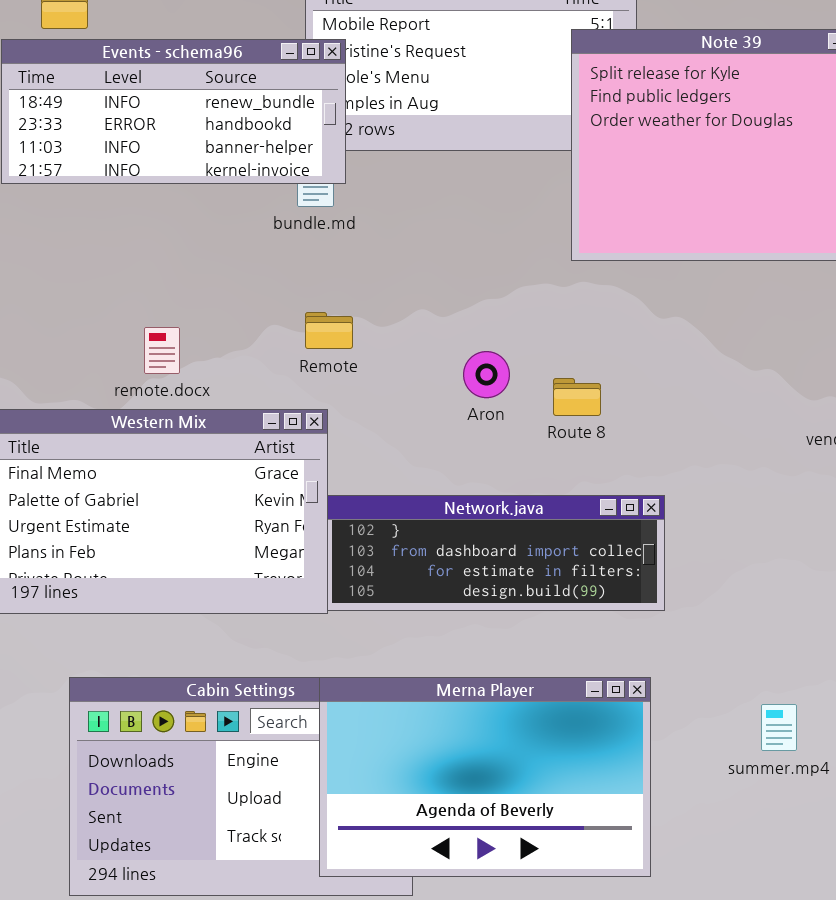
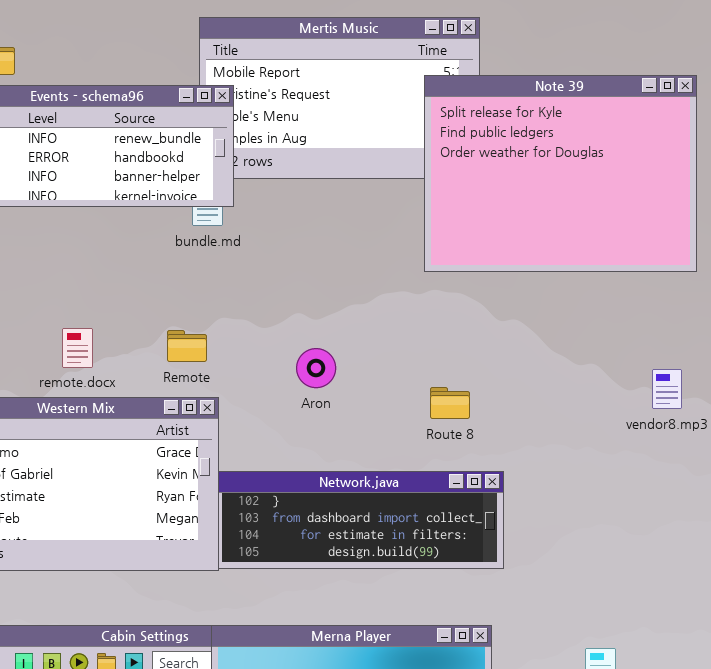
Remote: [305,312,353,349] -> [167,330,207,362], moved
Aron: [463,351,510,398] -> [296,348,336,388], moved
Route 8: [553,378,601,416] -> [430,387,470,419], moved

